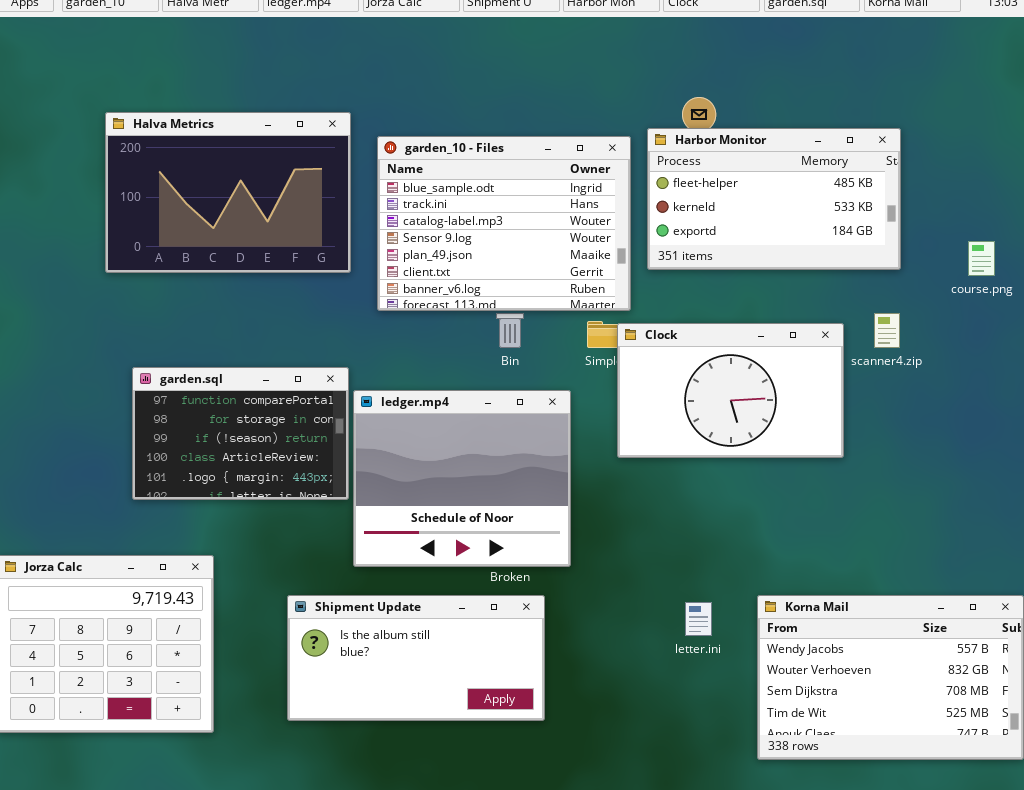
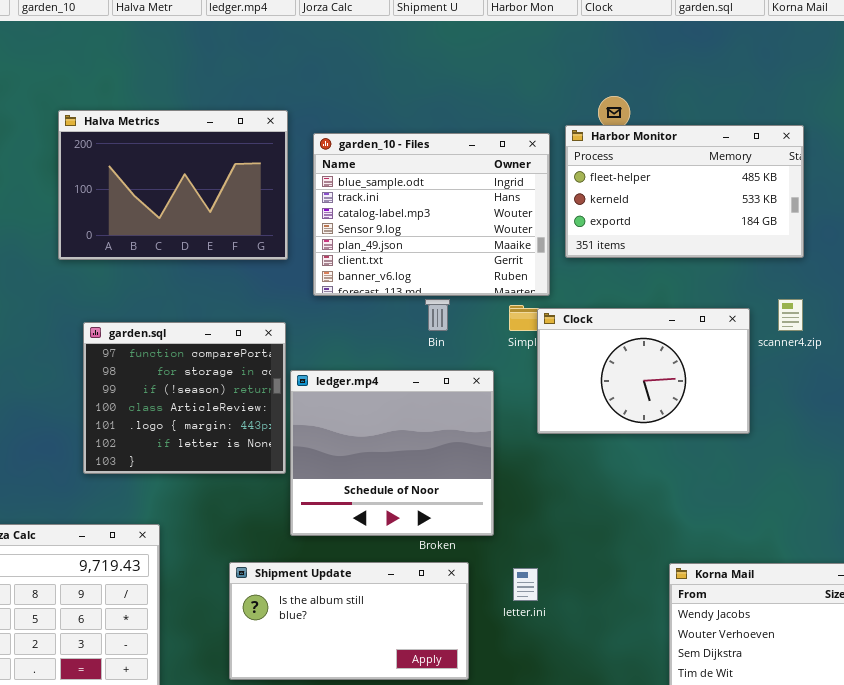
garden.sql: [132,367,349,500] -> [83,322,286,474], resized
letter.ini: [685,602,712,636] -> [513,568,538,601], moved

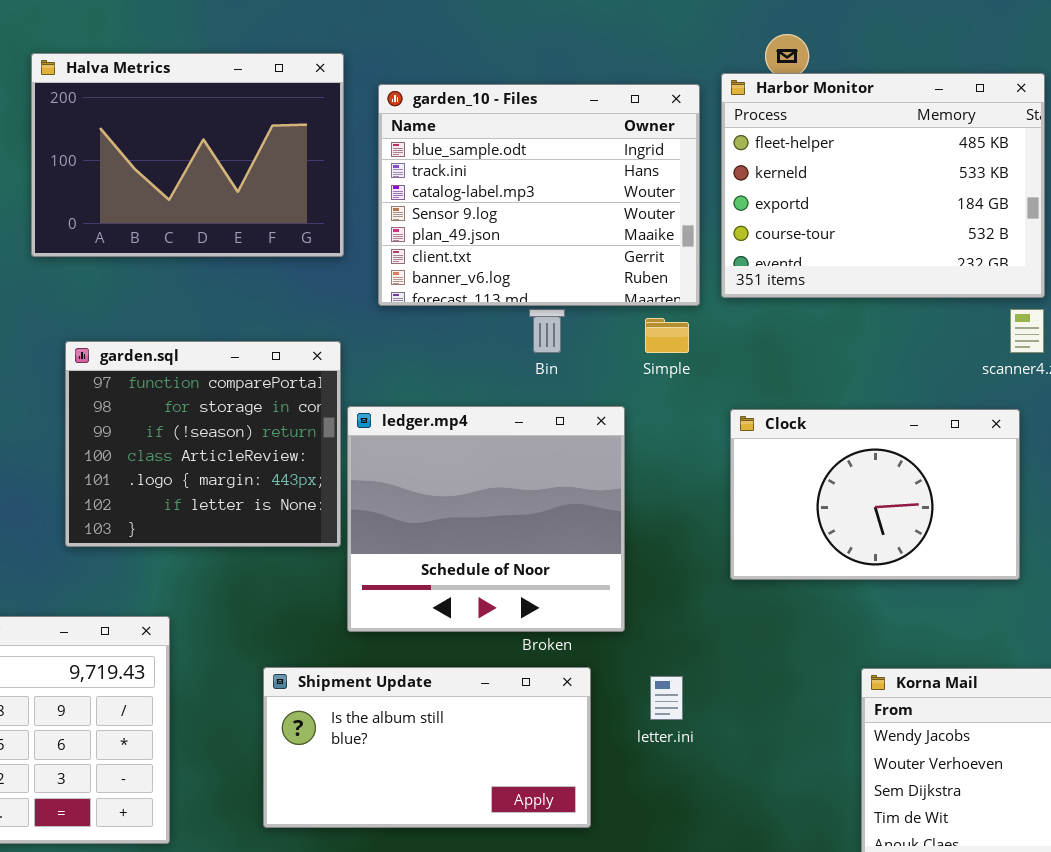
Harbor Monitor: [565,125,804,258] -> [721,73,1045,298], resized
Clock: [537,308,750,434] -> [730,409,1020,580], moved

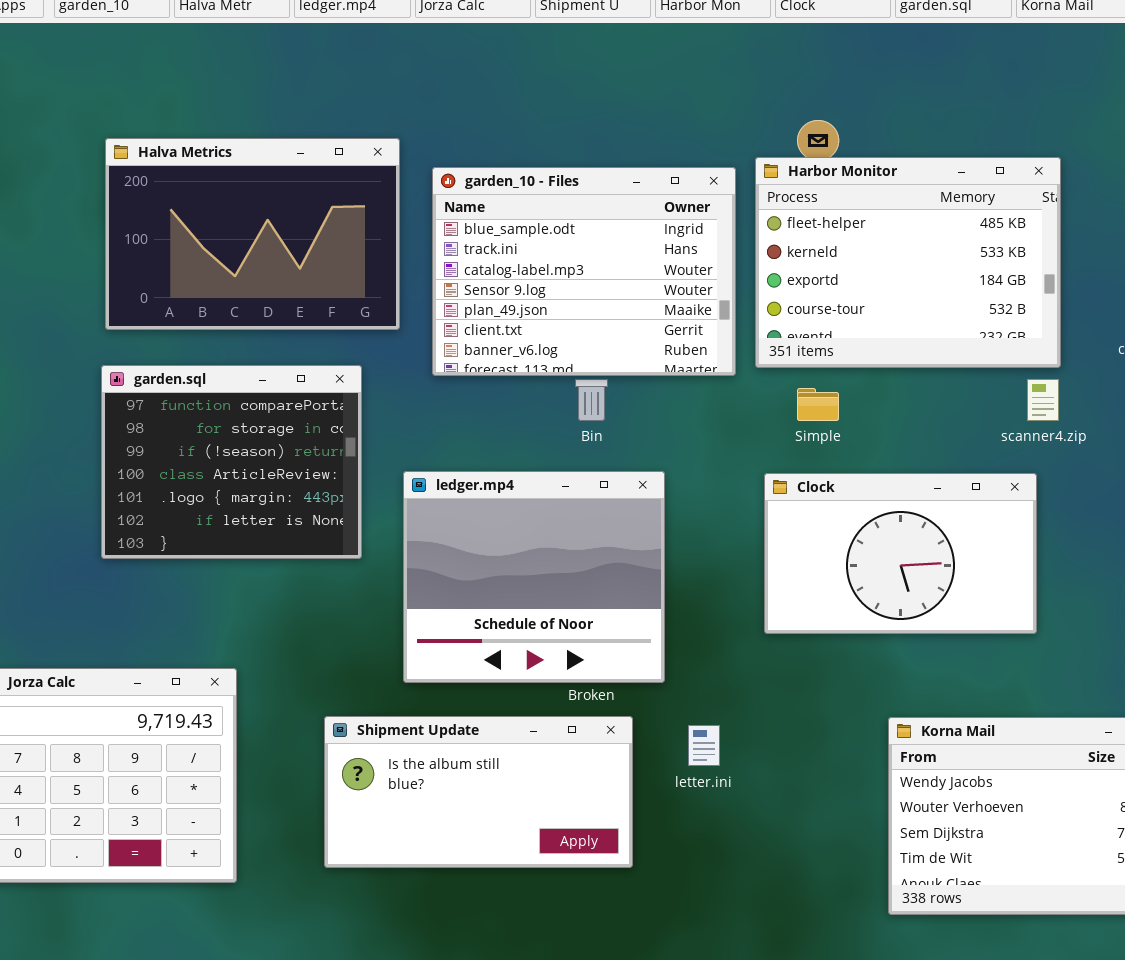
Simple: [645,318,689,353] -> [797,388,839,421], moved
garden.sql: [65,341,341,547] -> [101,365,362,559], moved

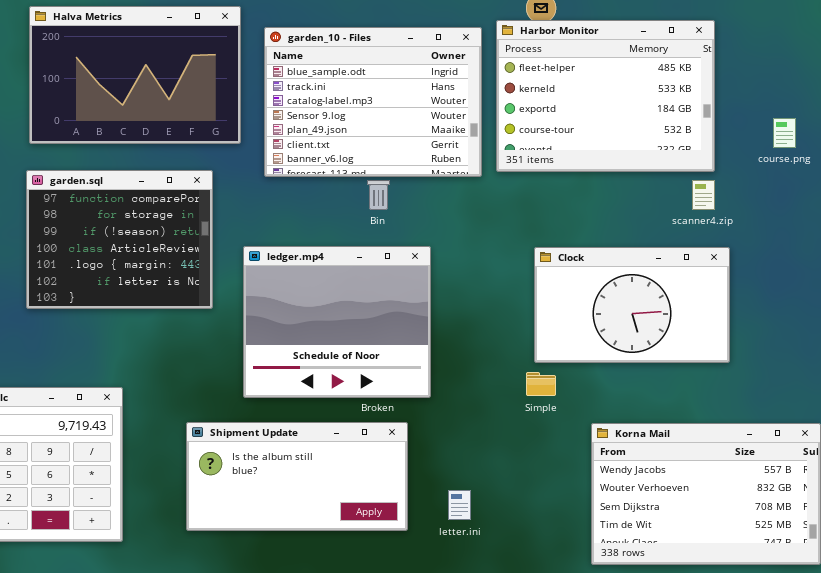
Simple: [797,388,839,421] -> [526,372,556,396], moved
Clock: [764,473,1037,634] -> [534,247,730,363], moved
letter.ini: [688,725,720,766] -> [448,490,471,520], moved

